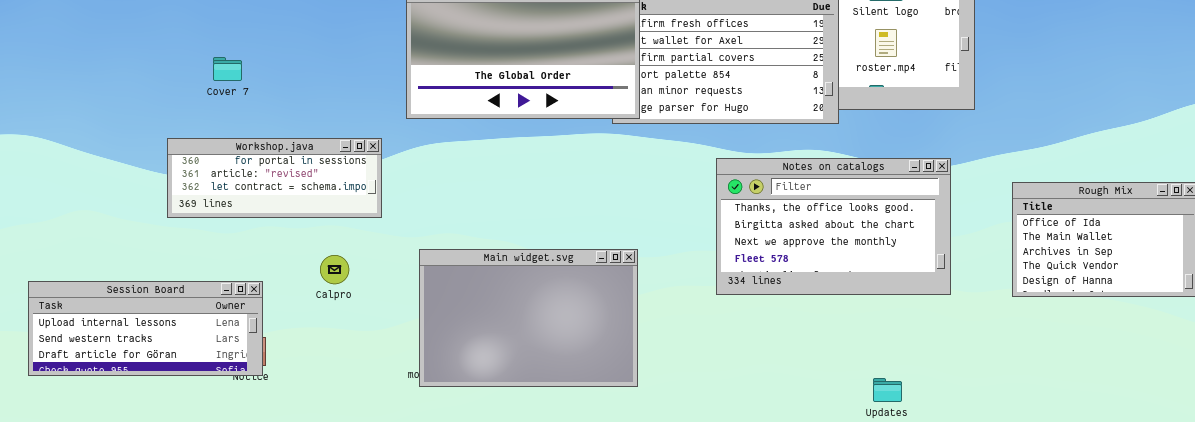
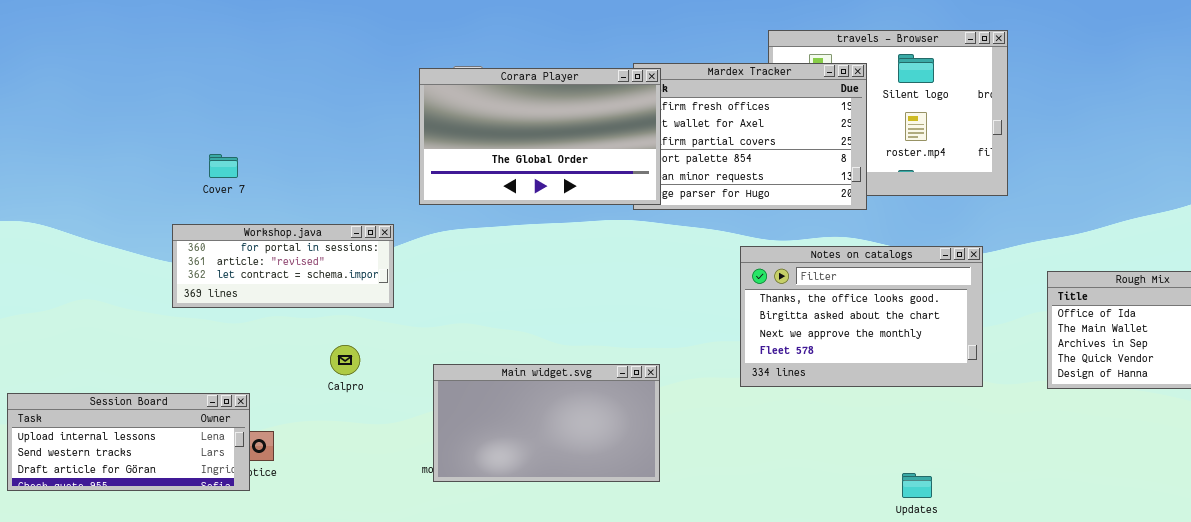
Cover 7: [213,57,242,81] -> [209,154,238,178], moved
Main widget.svg: [419,249,638,387] -> [433,364,660,482], resized
Session Board: [28,281,263,376] -> [7,393,250,491], moved

